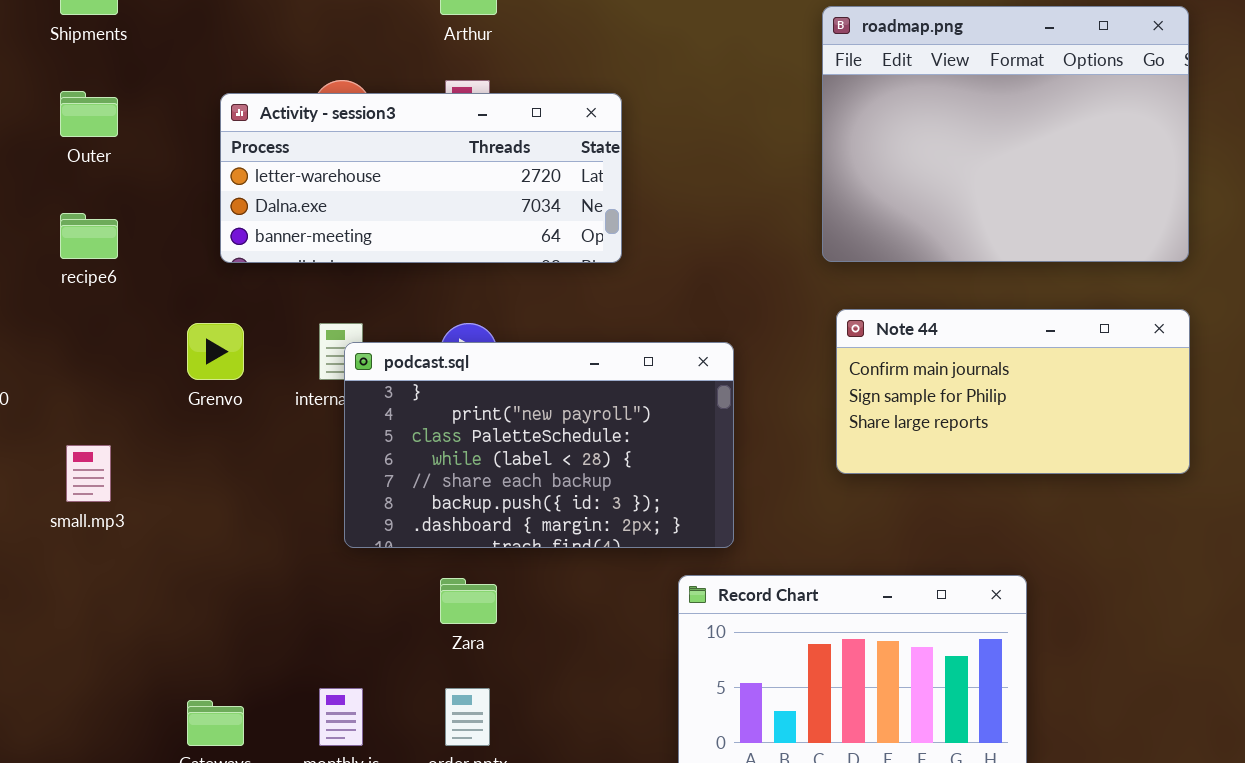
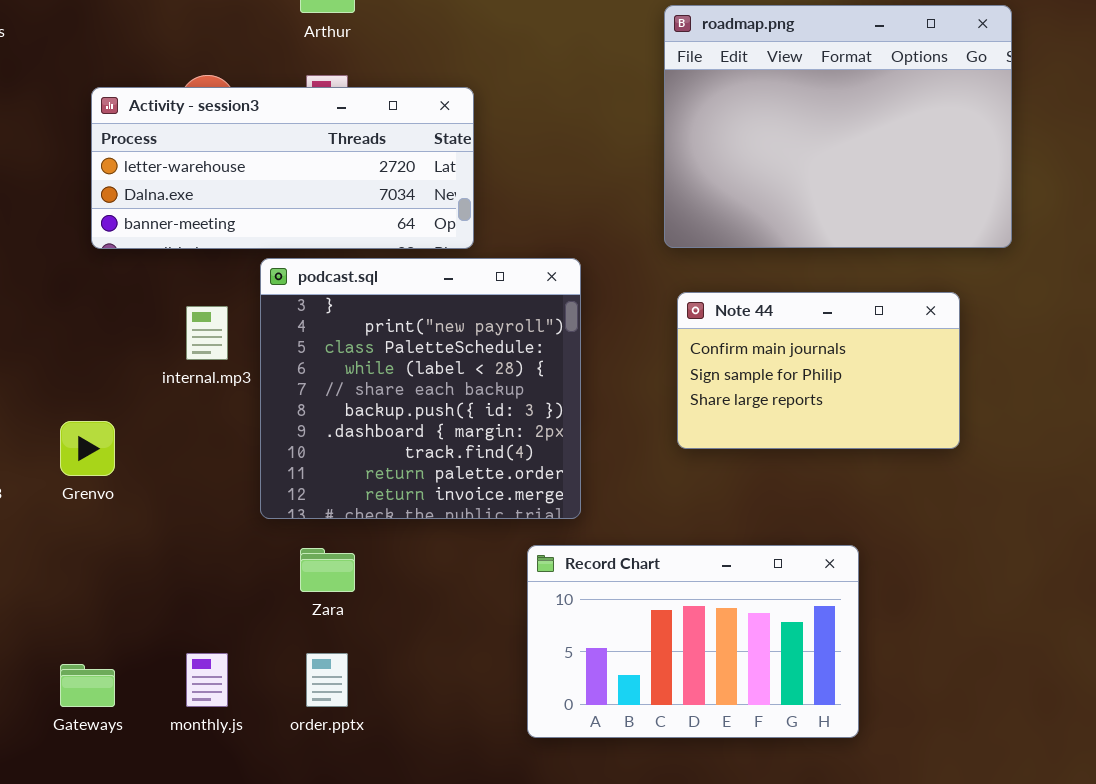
Note 44: [836,309,1190,474] -> [677,292,960,449], resized
Grenvo: [187,323,244,380] -> [60,421,115,476], moved
podcast.sql: [344,342,734,548] -> [260,258,581,519], resized

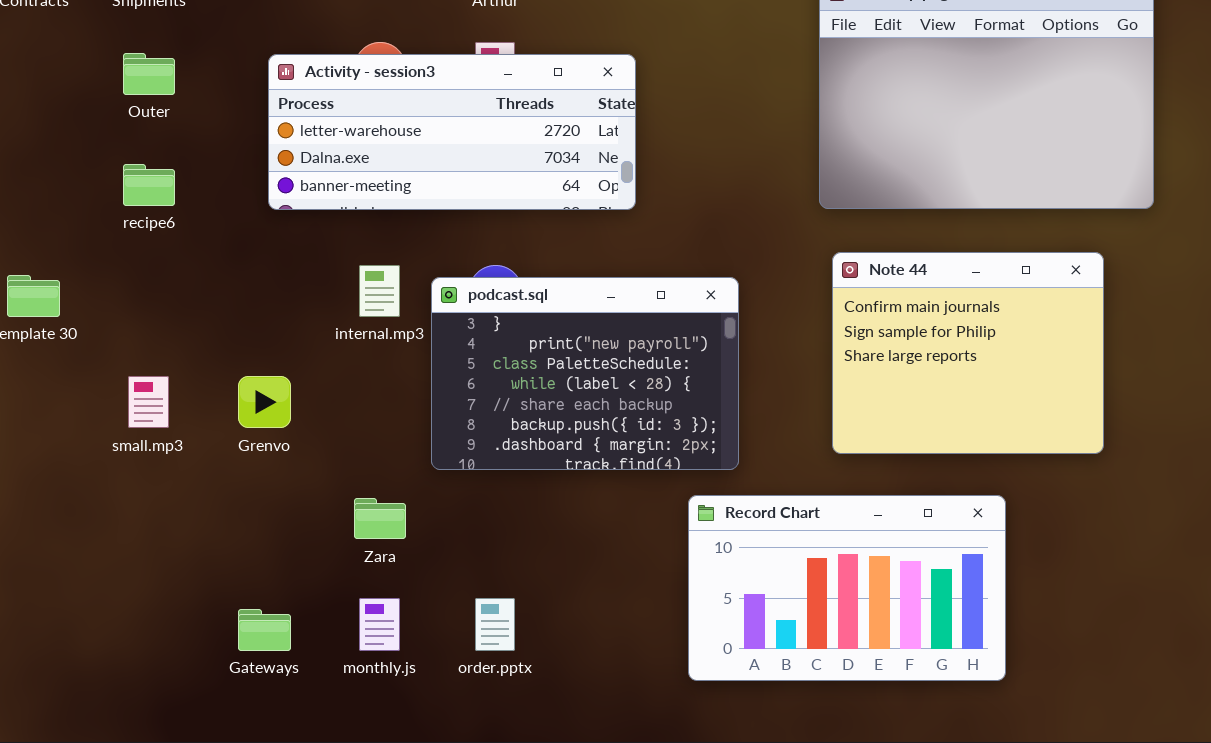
podcast.sql: [260,258,581,519] -> [431,277,739,470], resized
Note 44: [677,292,960,449] -> [832,252,1104,454], resized
Zara: [300,548,355,592] -> [354,498,406,539], moved

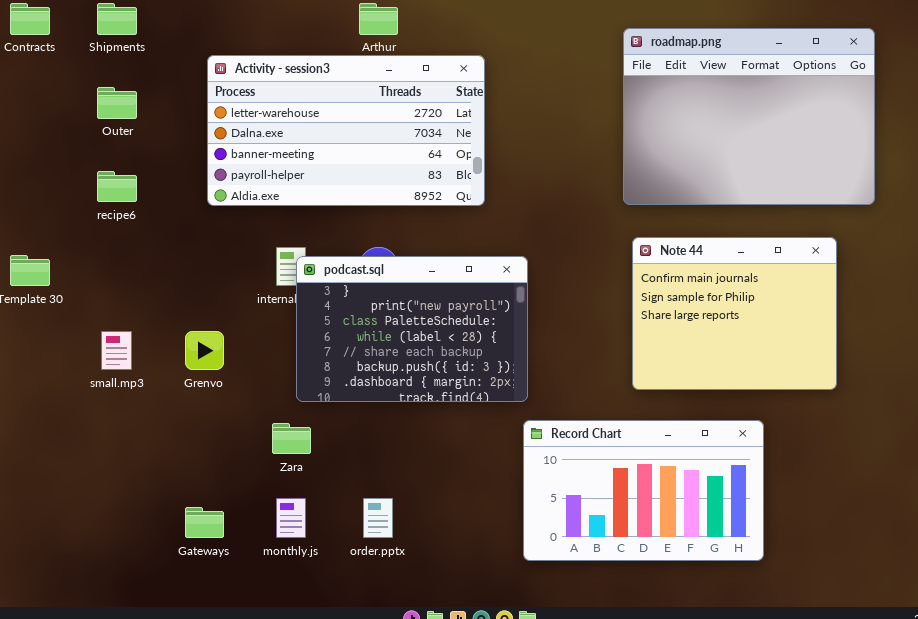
Activity - session3: [268,54,636,210] -> [207,55,485,206], resized
podcast.sql: [431,277,739,470] -> [296,256,528,402], moved

